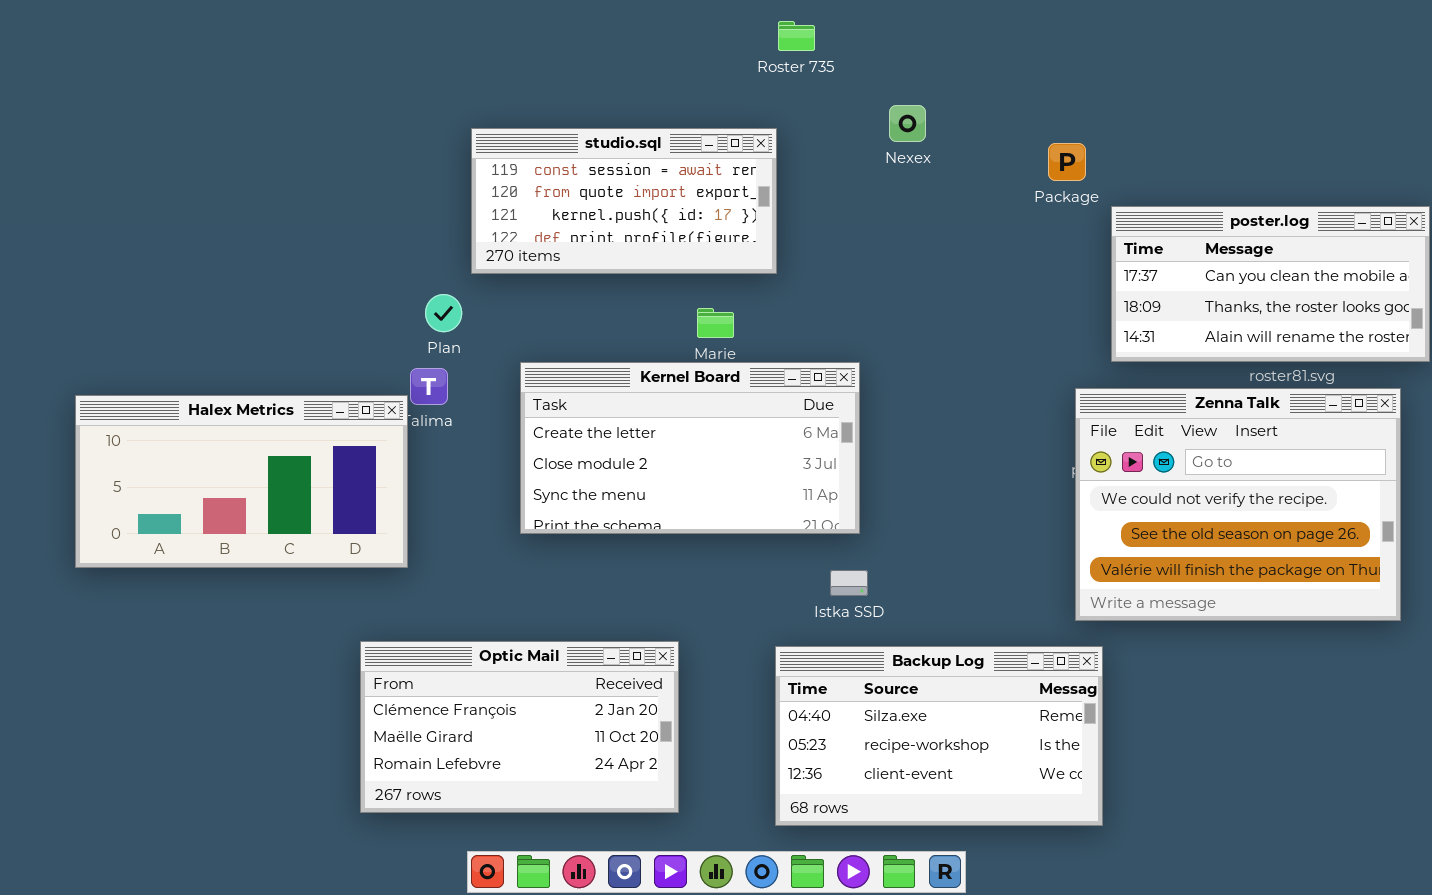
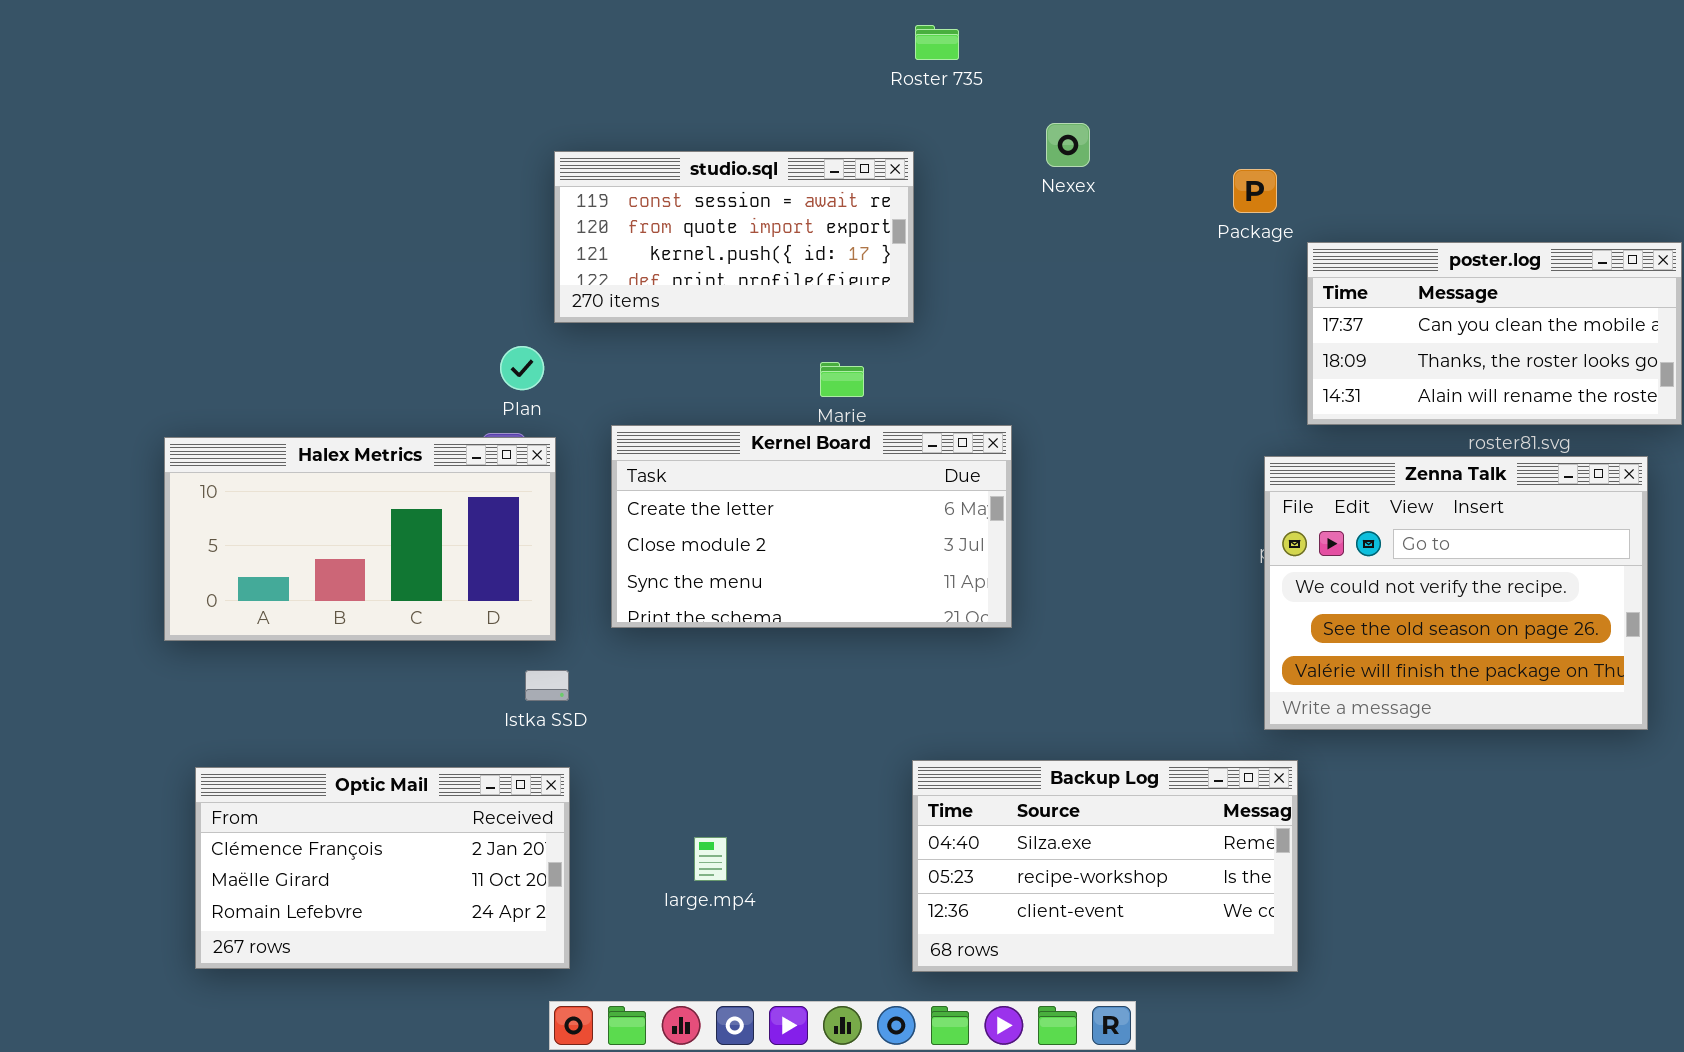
Halex Metrics: [75,395,408,568] -> [164,437,556,641], moved
Istka SSD: [830,570,868,596] -> [525,670,569,701], moved
Optic Mail: [360,641,679,813] -> [195,767,570,969], moved

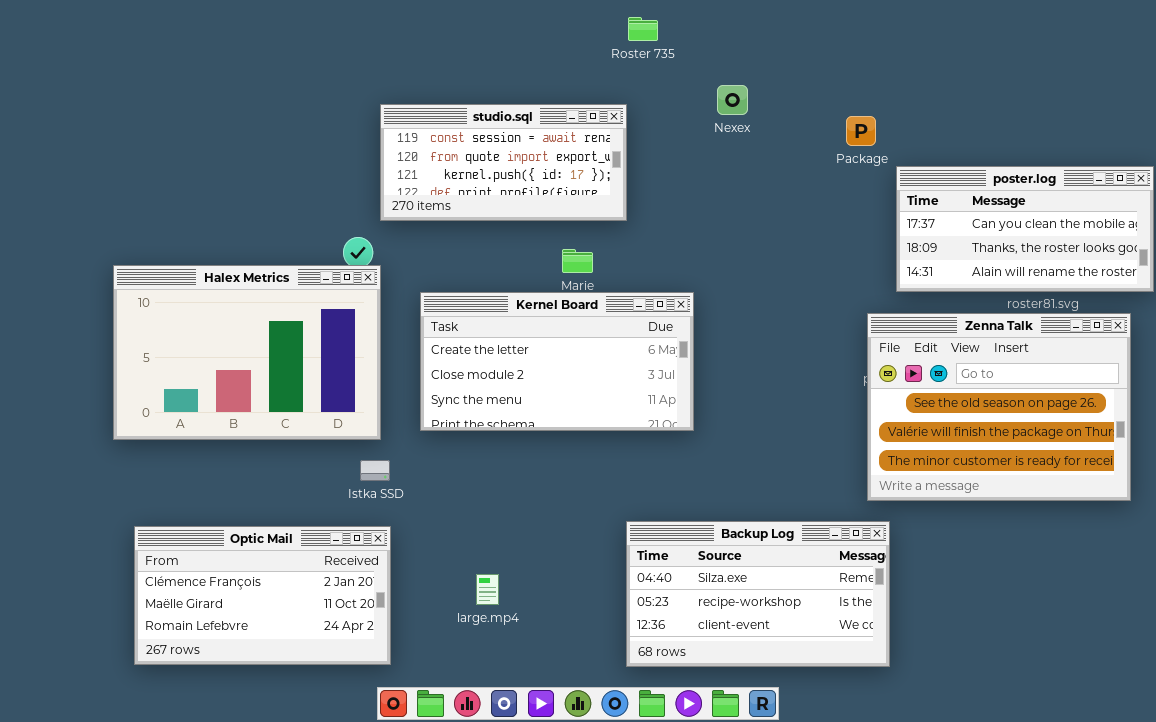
Halex Metrics: [164,437,556,641] -> [113,265,381,440], resized
Zenna Talk: [1264,456,1648,730] -> [867,313,1131,501], scrolled down 1 row

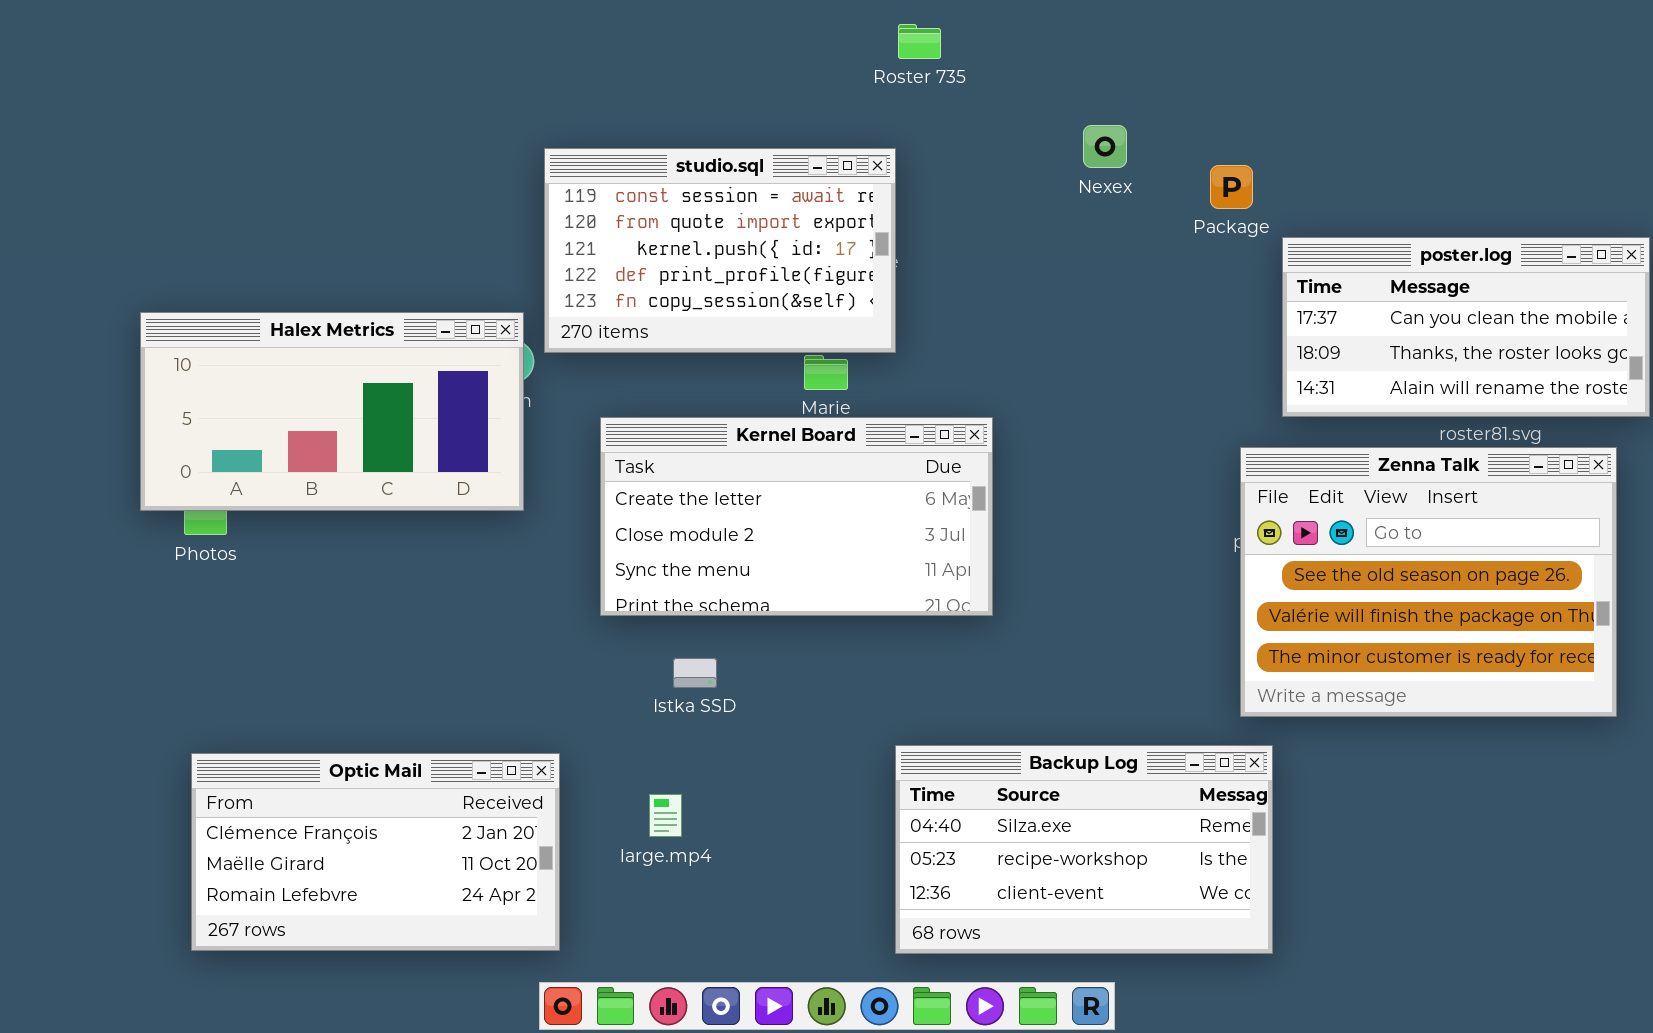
Nexex: [717,85,748,115] -> [1083,125,1127,168], moved
studio.sql: [380,104,627,221] -> [544,148,896,353], resized
Halex Metrics: [113,265,381,440] -> [140,312,524,511], moved, resized
Istka SSD: [360,460,390,481] -> [673,658,717,688], moved
large.mp4: [476,574,499,605] -> [649,794,682,837], moved

